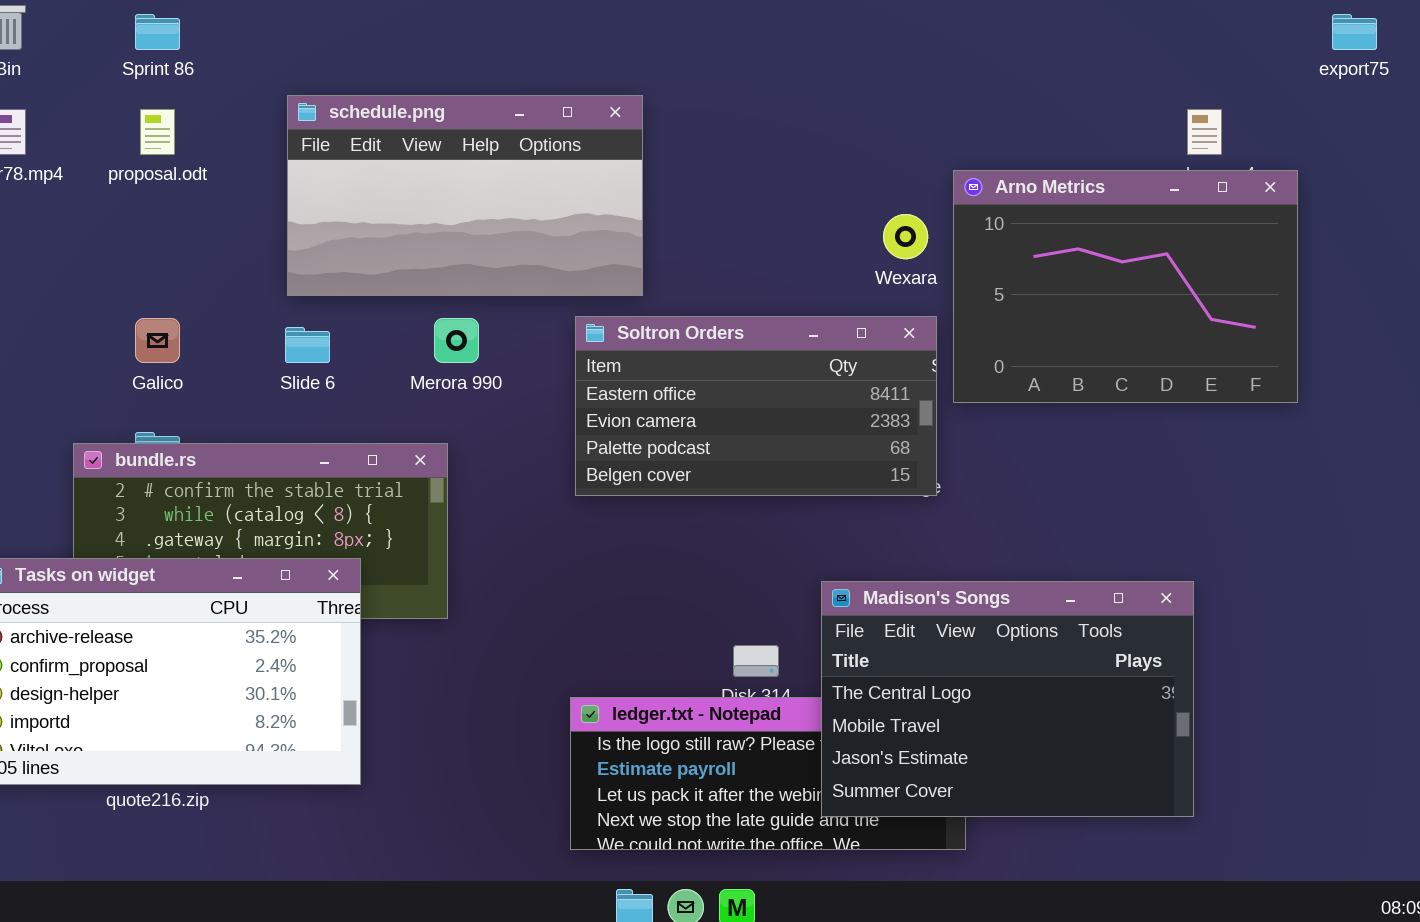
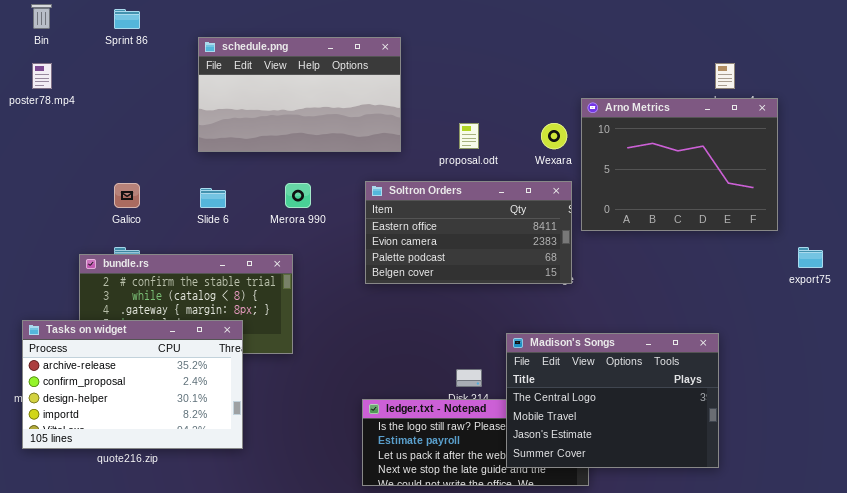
export75: [1332,14,1377,50] -> [798,247,823,268], moved
schedule.png: [287,95,643,296] -> [198,37,401,152], moved
proposal.odt: [140,109,175,155] -> [459,123,479,149], moved

